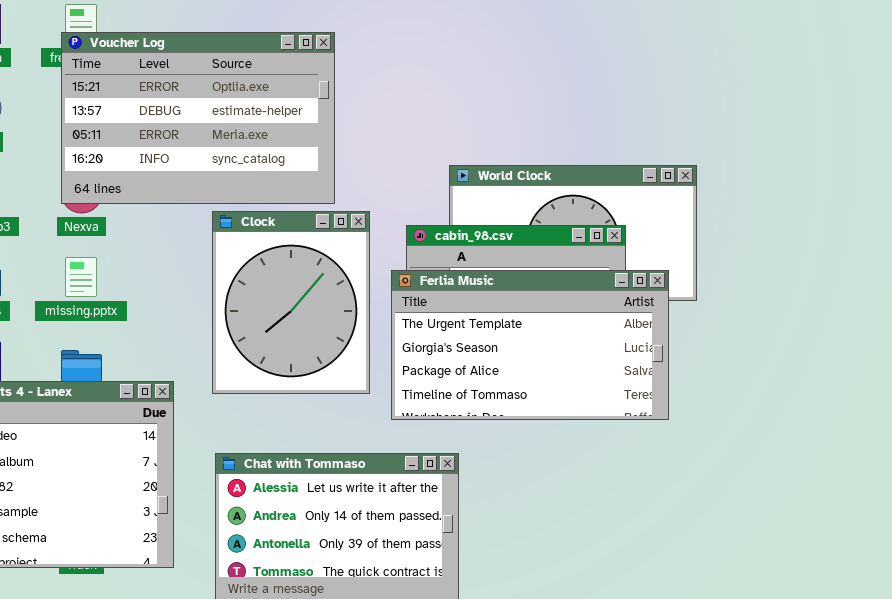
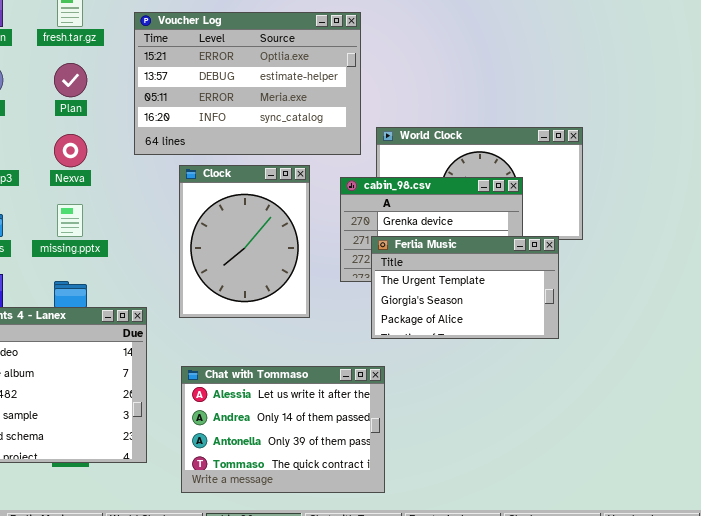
Voucher Log: [61,32,335,204] -> [134,12,361,155], moved
Ferlia Music: [391,270,669,420] -> [371,236,559,339], resized

